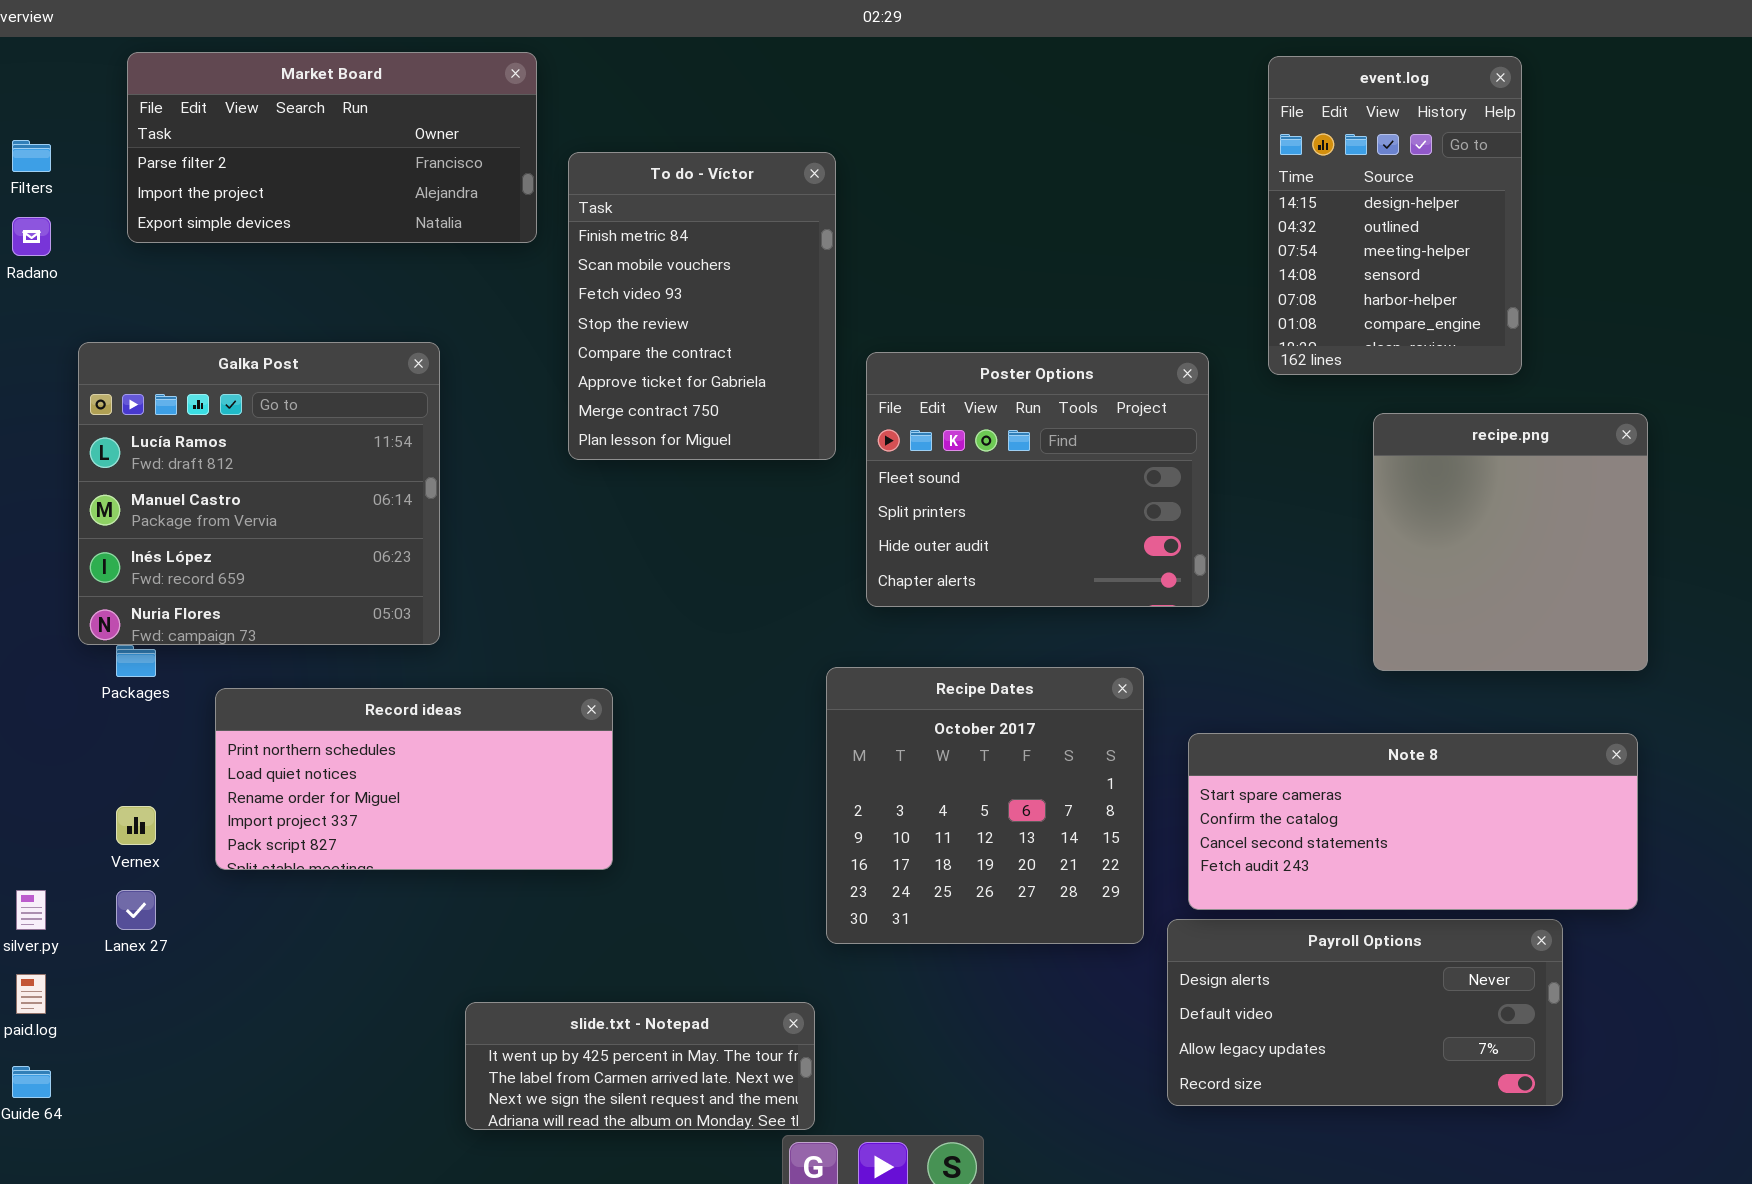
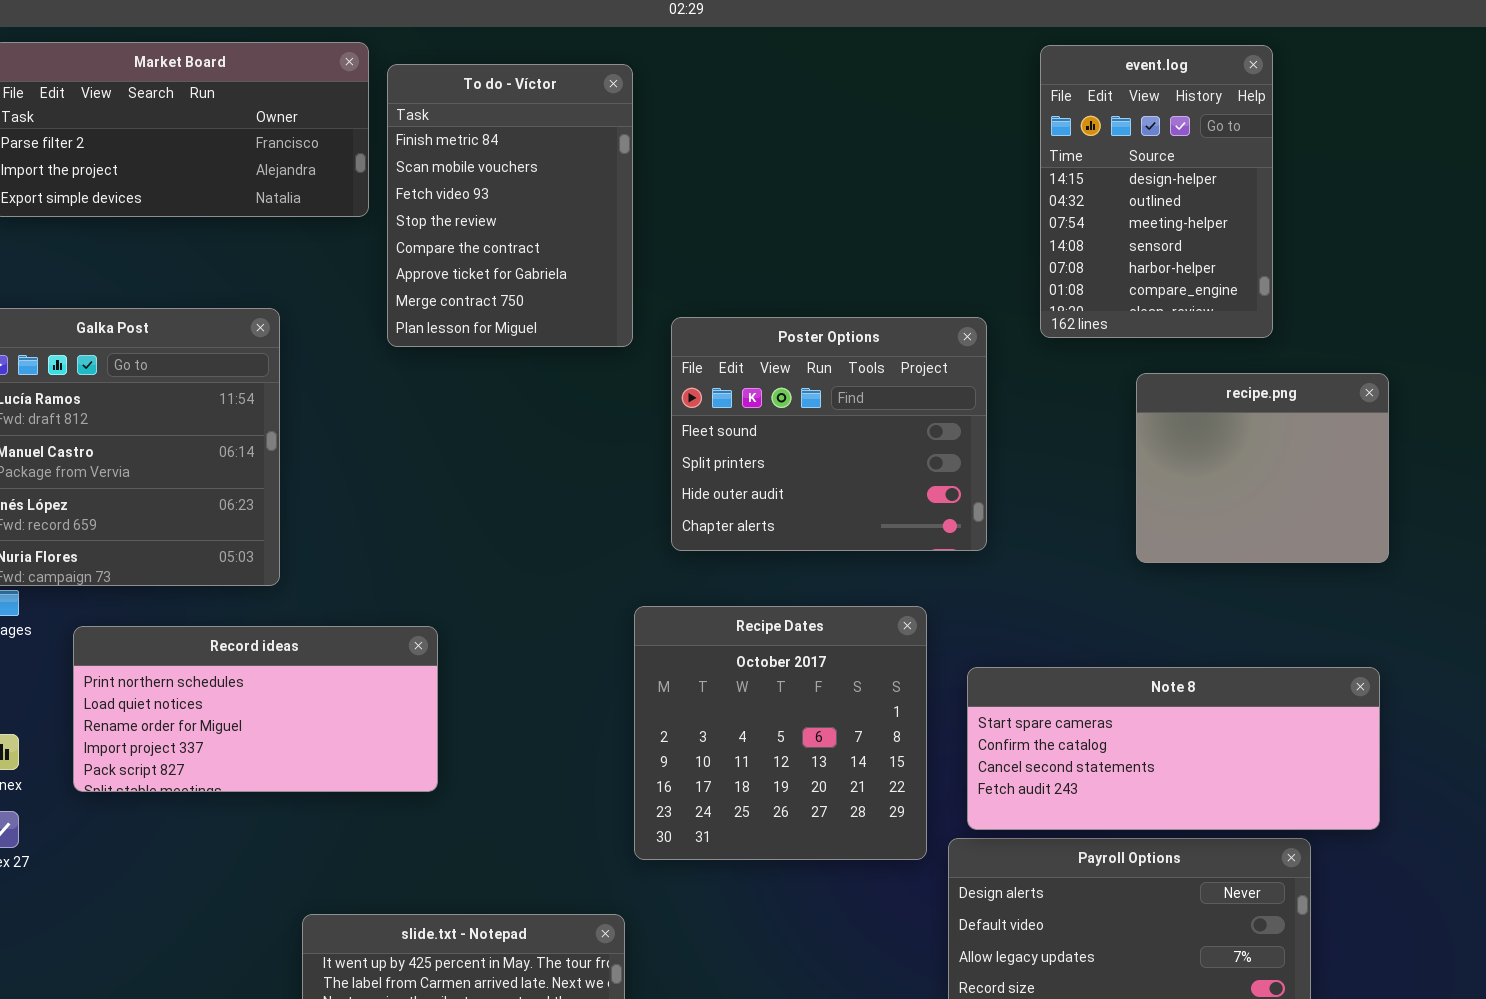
To do - Víctor: [568,152,836,460] -> [387,64,633,347], moved
recipe.png: [1373,413,1648,671] -> [1136,373,1389,563], resized

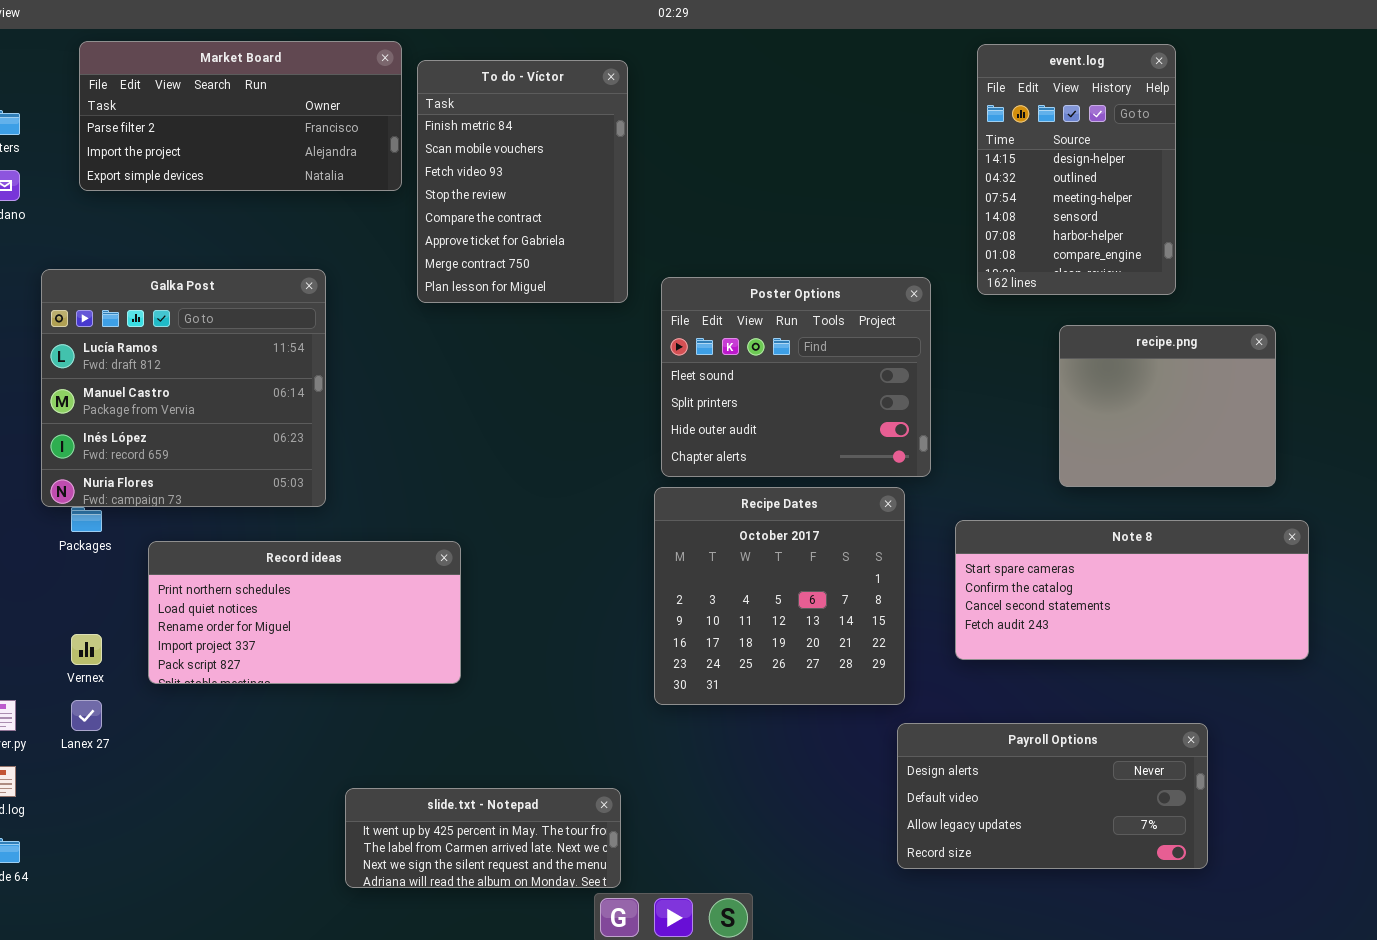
Recipe Dates: [634,606,927,860] -> [654,487,905,705], moved
Note 8: [967,667,1380,830] -> [955,520,1309,660], moved

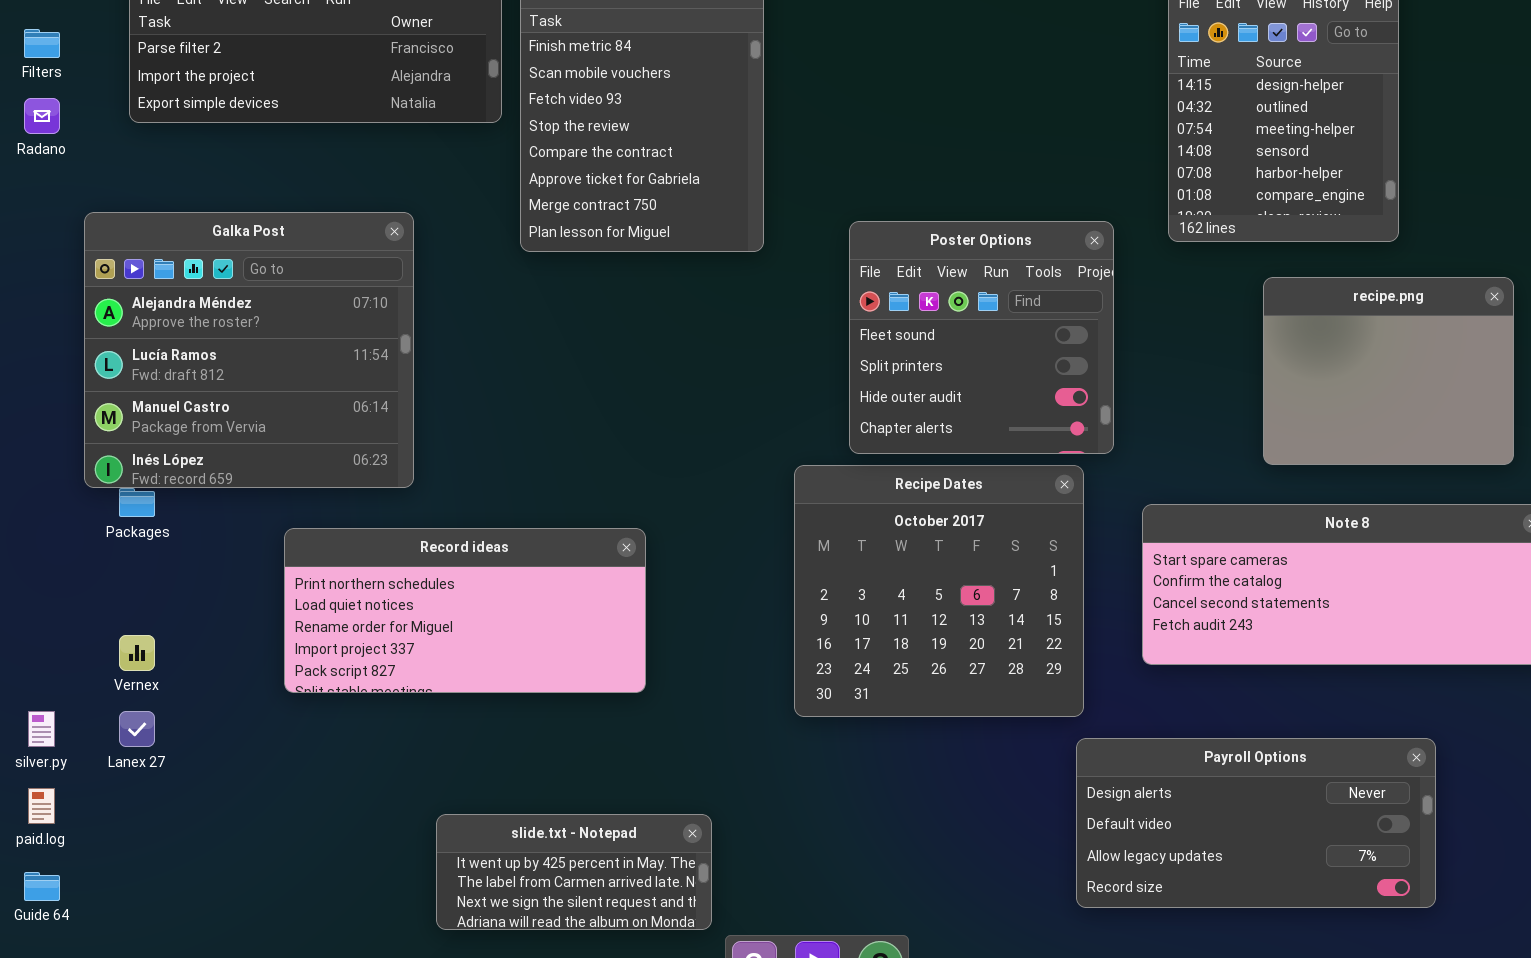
Galka Post: [41,269,326,507] -> [84,212,414,488], scrolled up 1 row
Poster Options: [661,277,931,477] -> [849,221,1114,454], resized
Record ideas: [148,541,461,684] -> [284,528,646,693], moved
slide.txt - Notepad: [345,788,621,888] -> [436,814,712,930], resized

